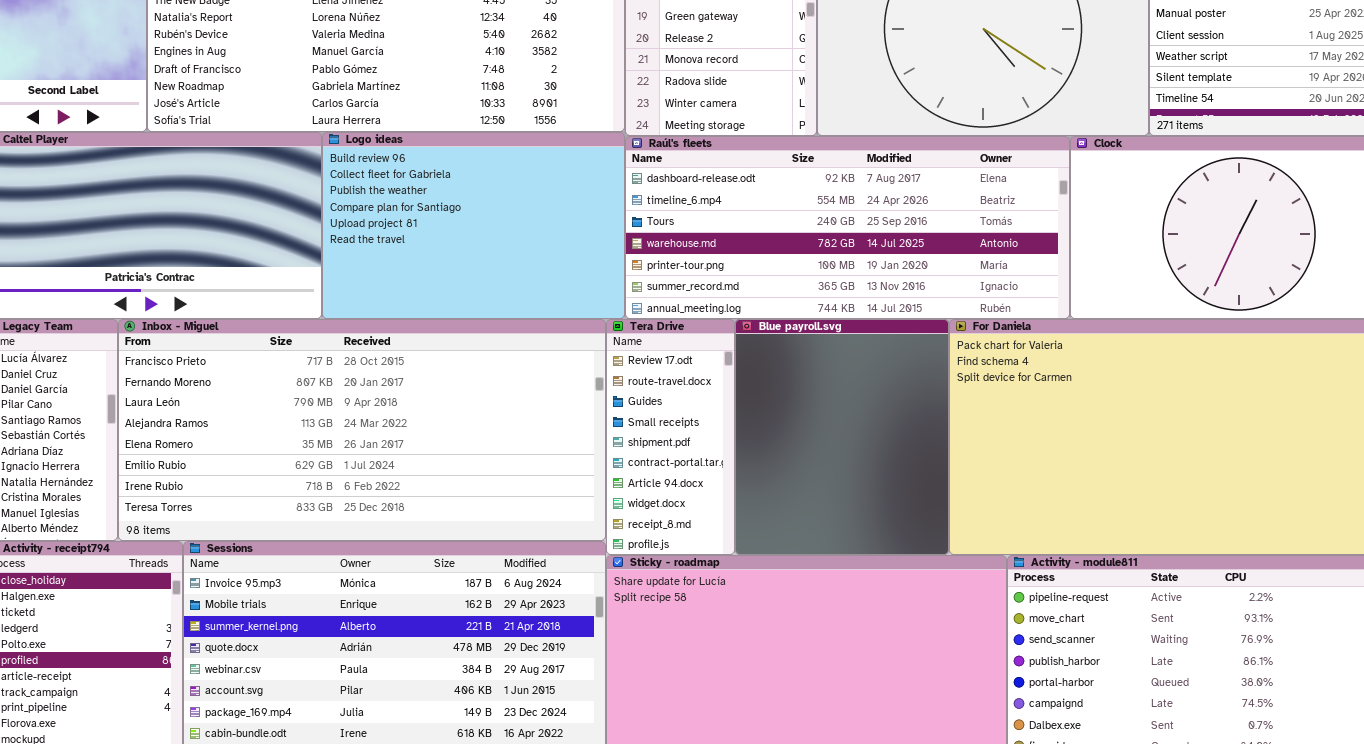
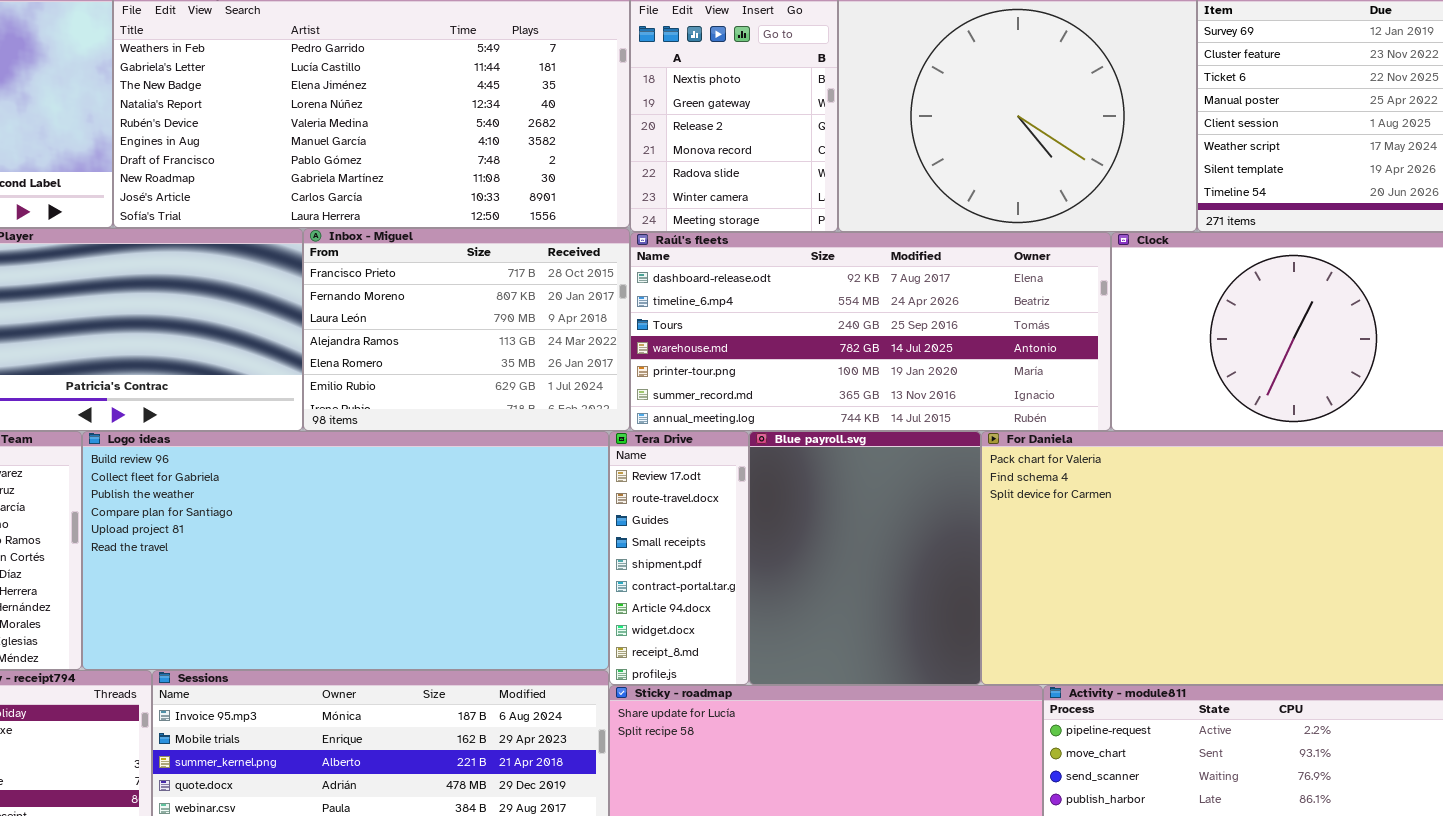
Logo ideas: [322,132,625,319] -> [82,431,609,670], moved, resized
Inbox - Miguel: [118,319,606,541] -> [303,228,630,431], moved, resized

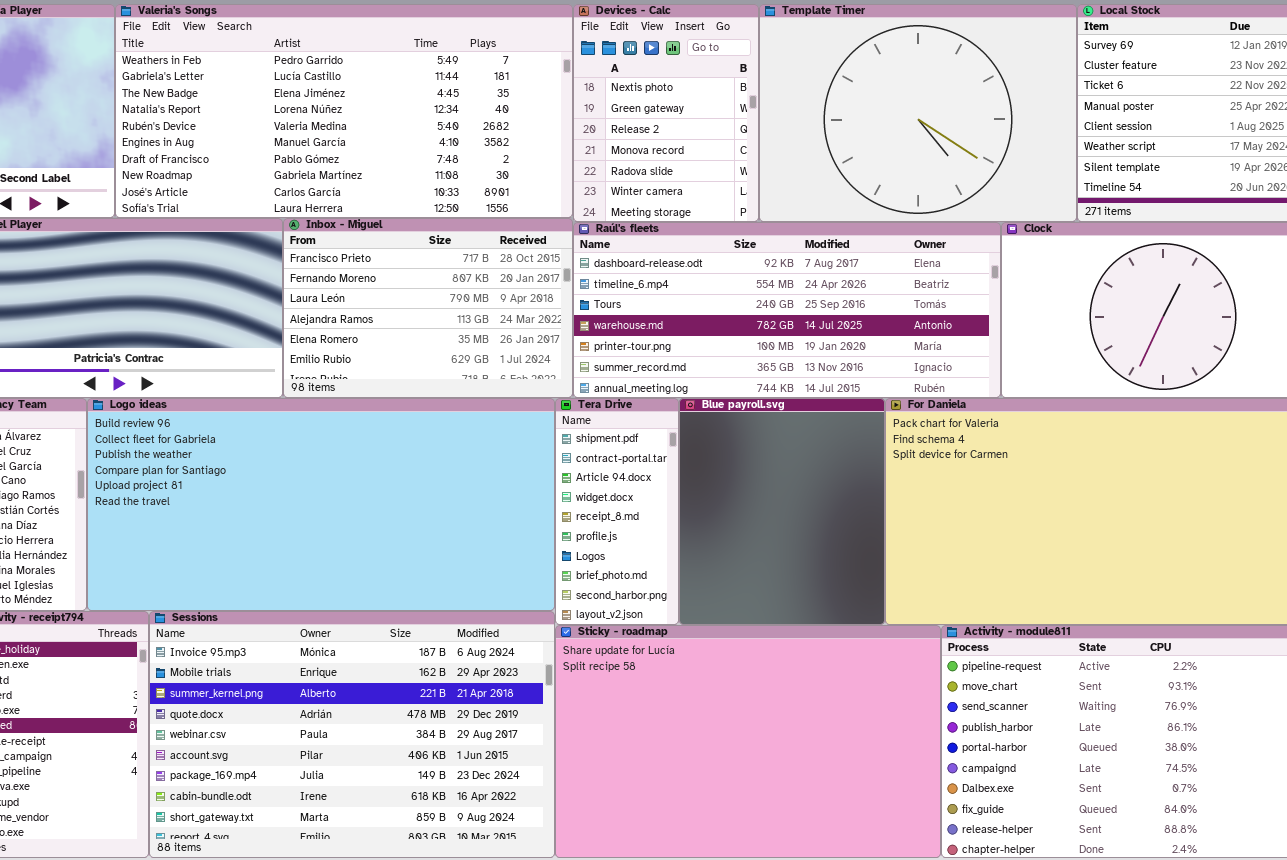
Tera Drive: [609,431,749,685] -> [555,398,679,625], scrolled down 4 rows

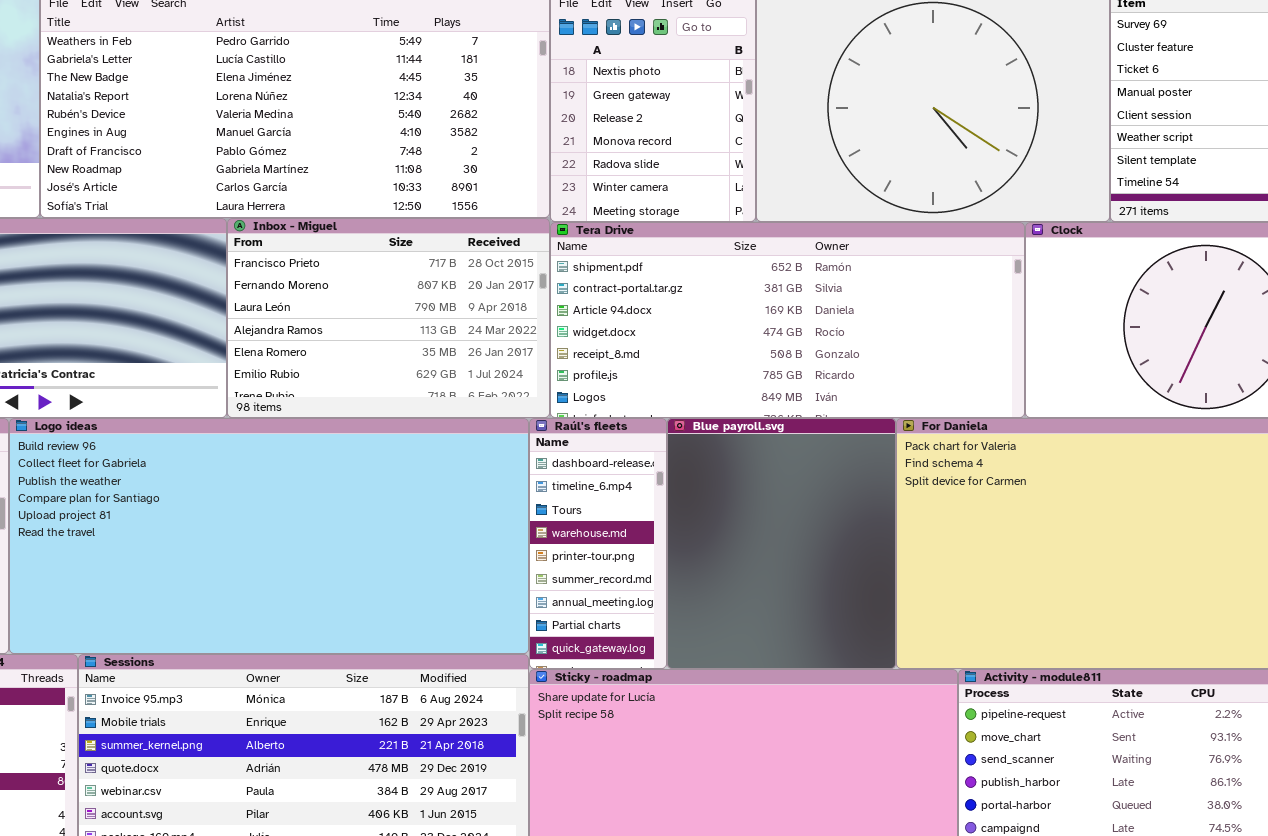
Raúl's fleets: [573,222,1001,398] -> [529,418,667,669], moved, resized
Tera Drive: [555,398,679,625] -> [550,222,1025,418], moved, resized

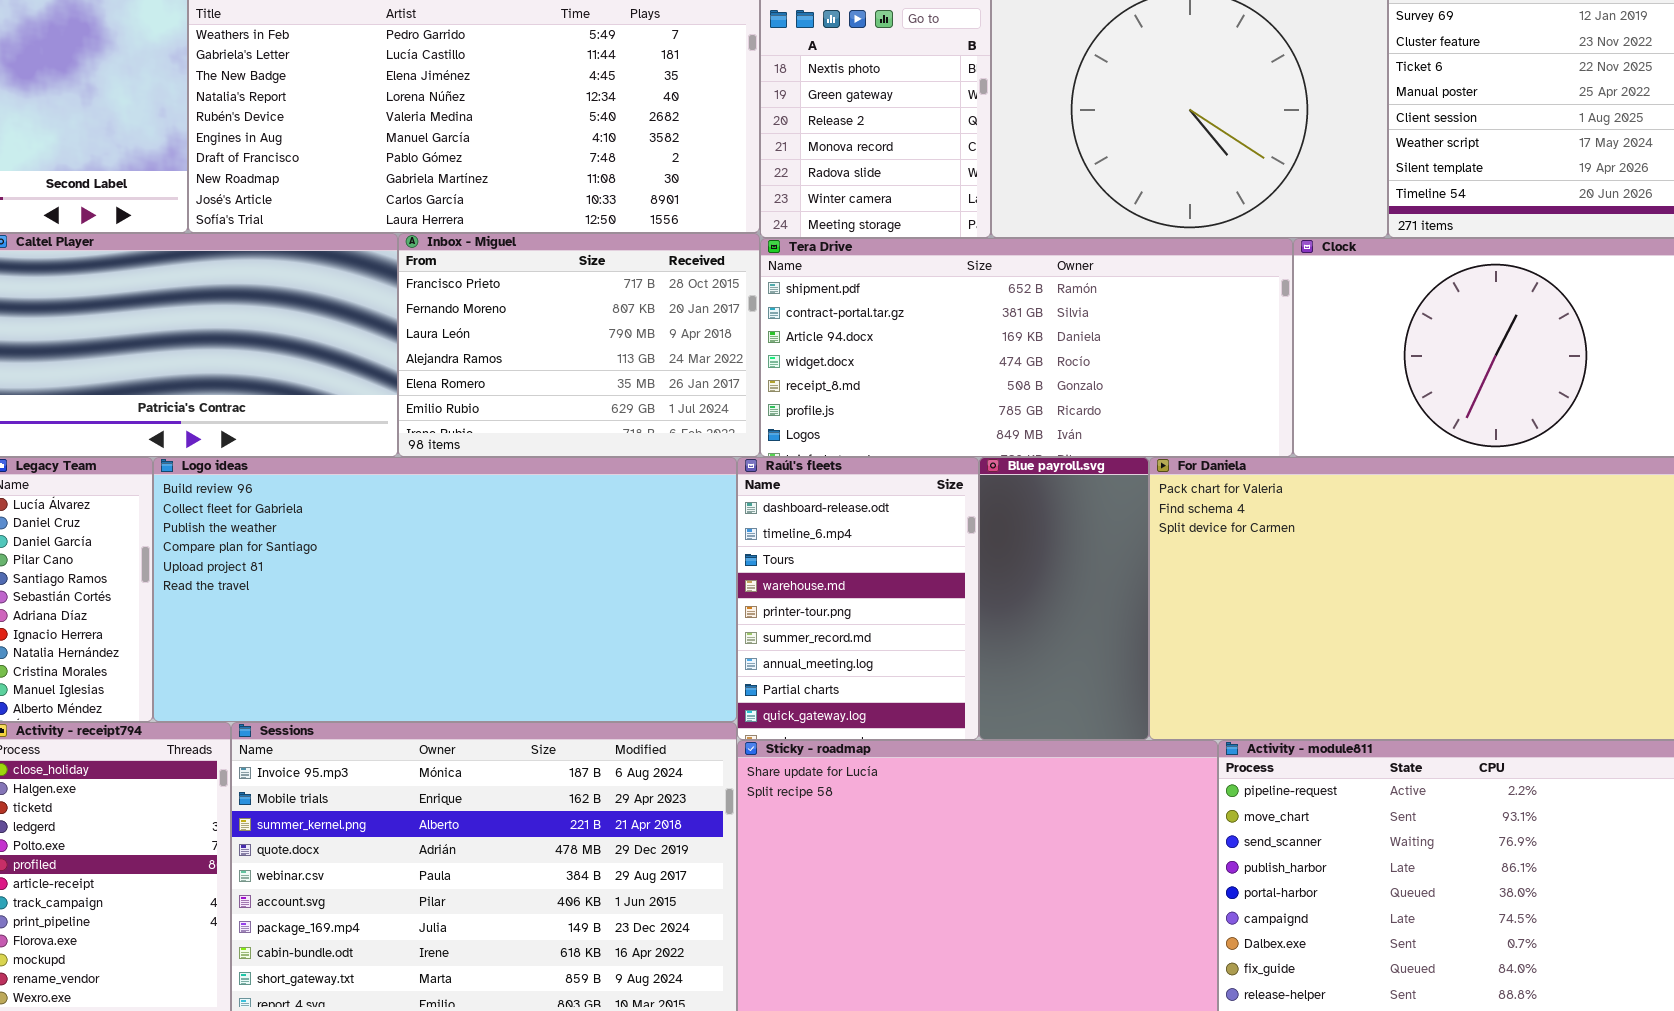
Raúl's fleets: [529,418,667,669] -> [737,457,979,740], resized
Blue payroll.svg: [667,418,896,669] -> [979,457,1149,740], resized

